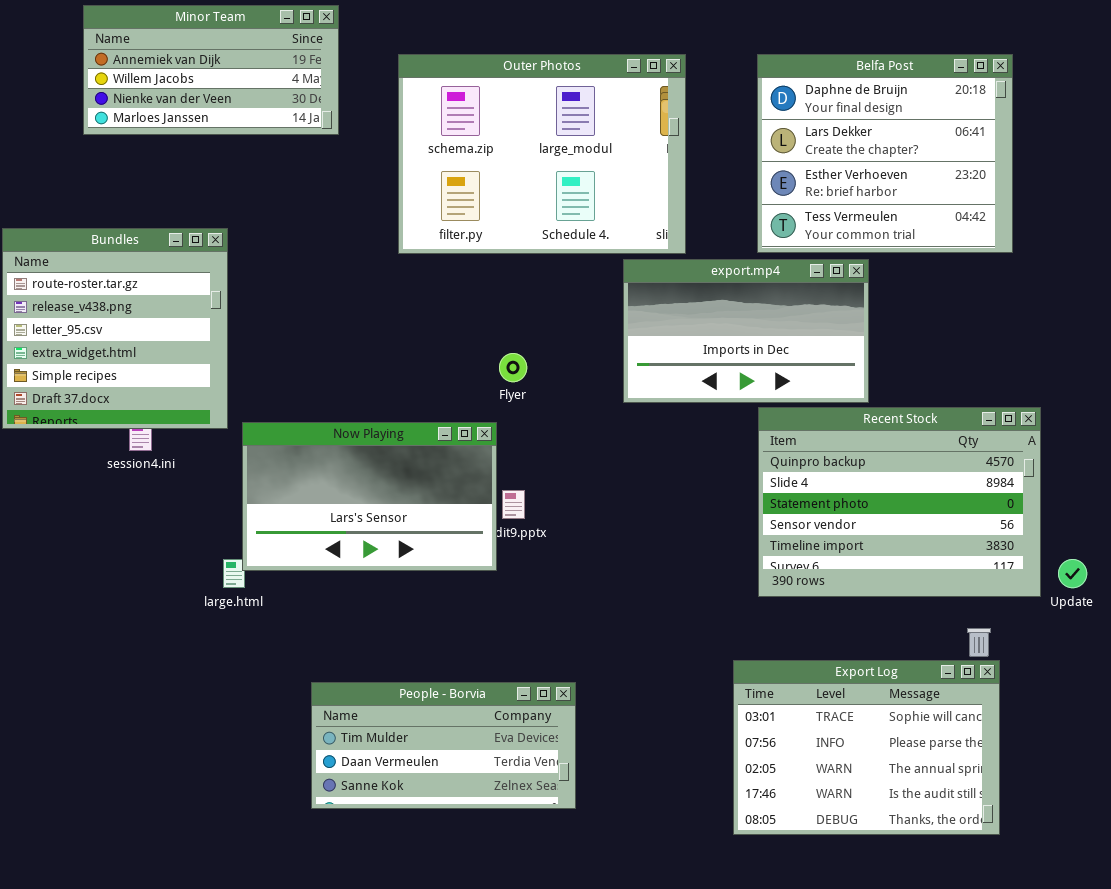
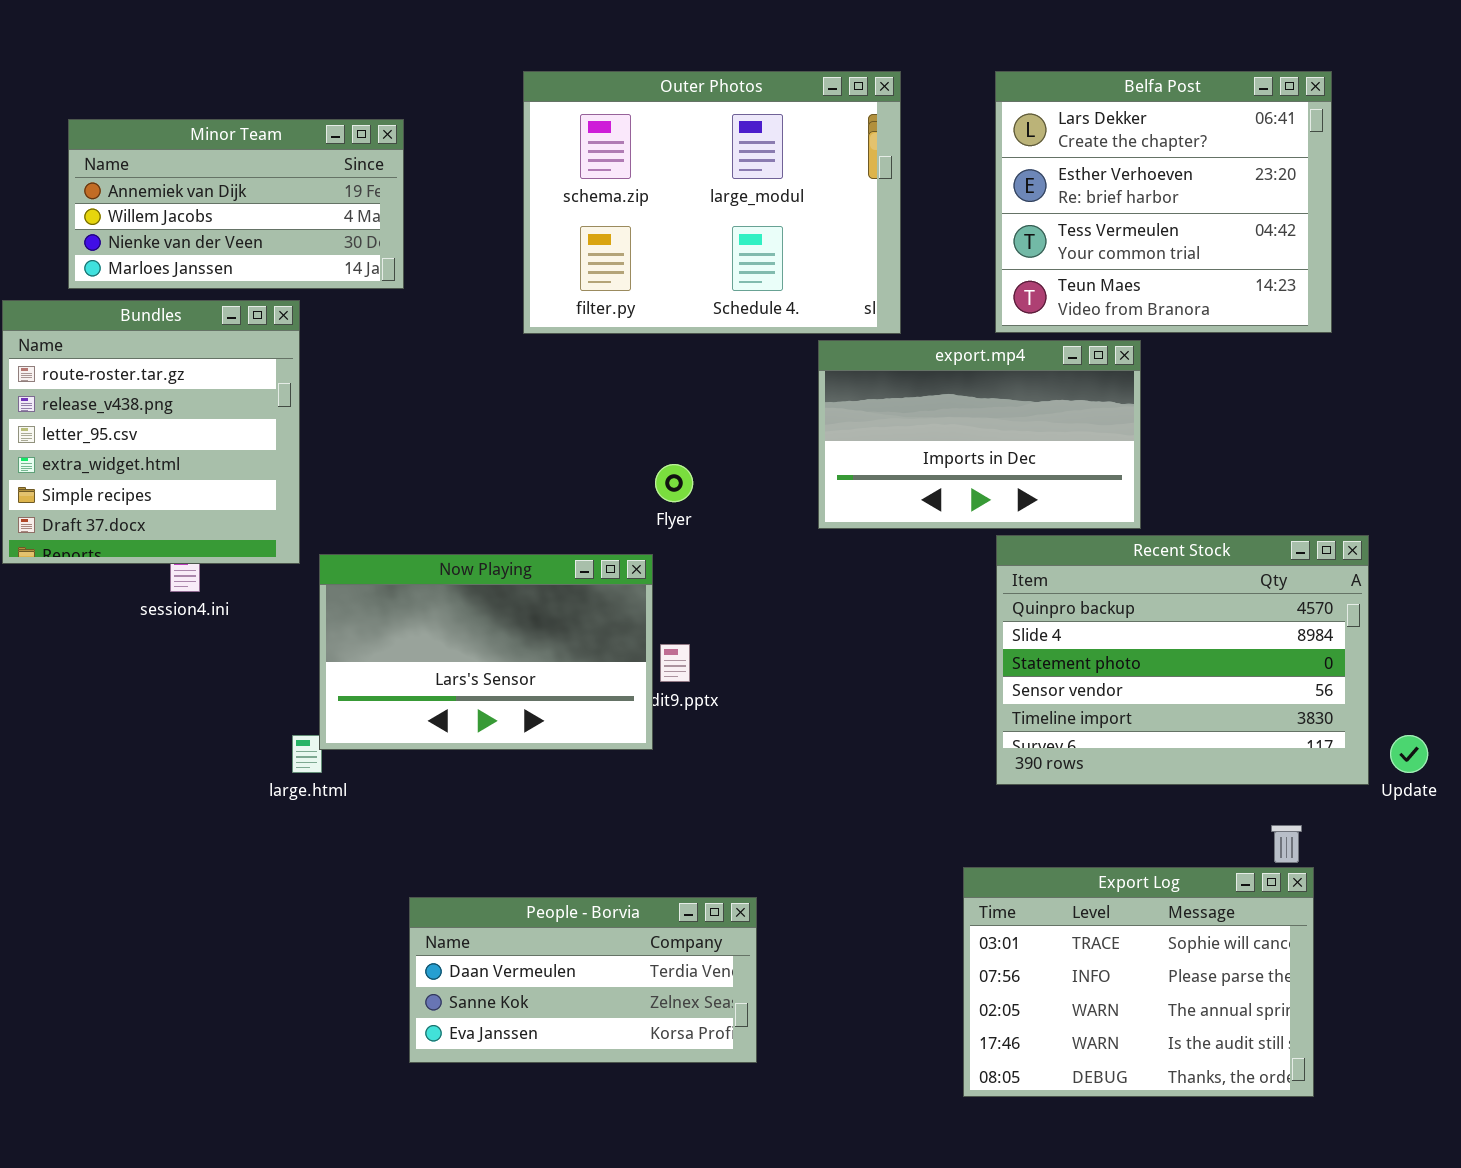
Minor Team: [83,5,339,135] -> [68,119,404,289], moved
Belfa Post: [757,54,1013,253] -> [995,71,1332,333], scrolled down 1 row
People - Borvia: [311,682,576,809] -> [409,897,757,1063], scrolled down 1 row

